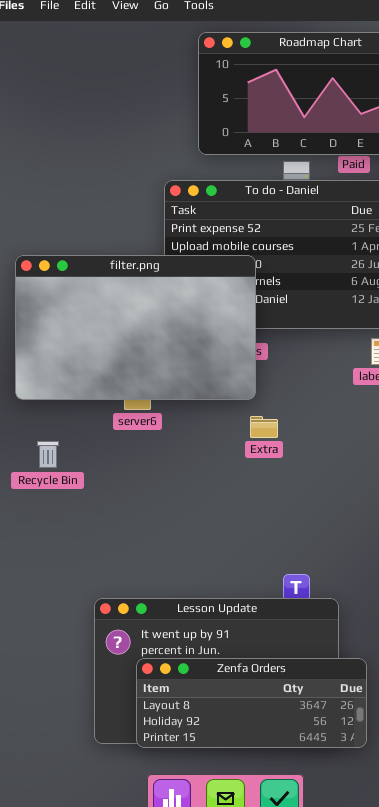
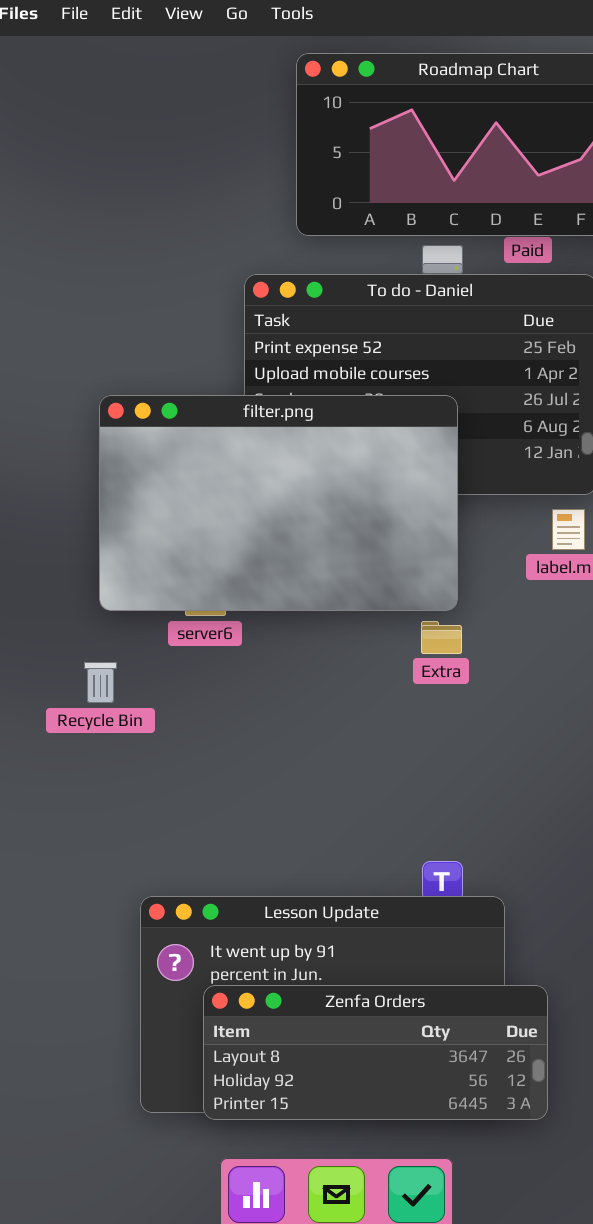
filter.png: [15,255,256,400] -> [99,395,458,611], moved
Extra: [250,416,278,438] -> [421,621,462,654], moved
Recycle Bin: [37,441,59,468] -> [84,662,117,703], moved

